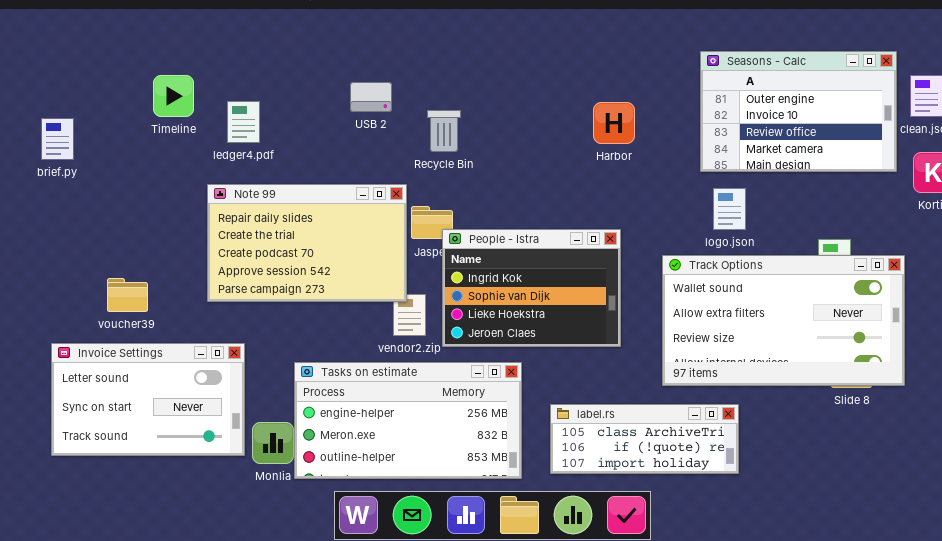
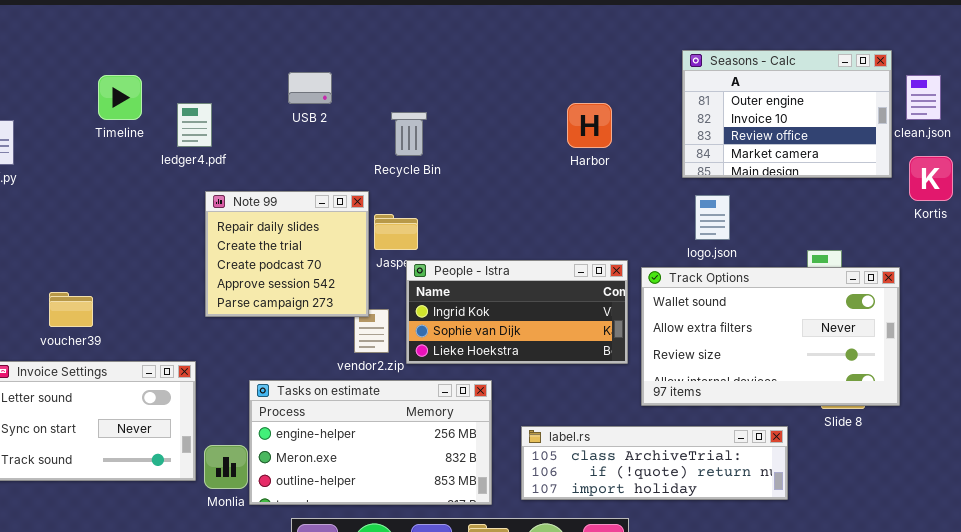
USB 2: [350,82,392,112] -> [288,72,332,104], moved
Note 99: [207,184,407,302] -> [205,191,369,317], resized
People - Istra: [442,229,621,347] -> [406,260,628,364], resized
label.rs: [550,404,739,474] -> [521,426,788,500], resized

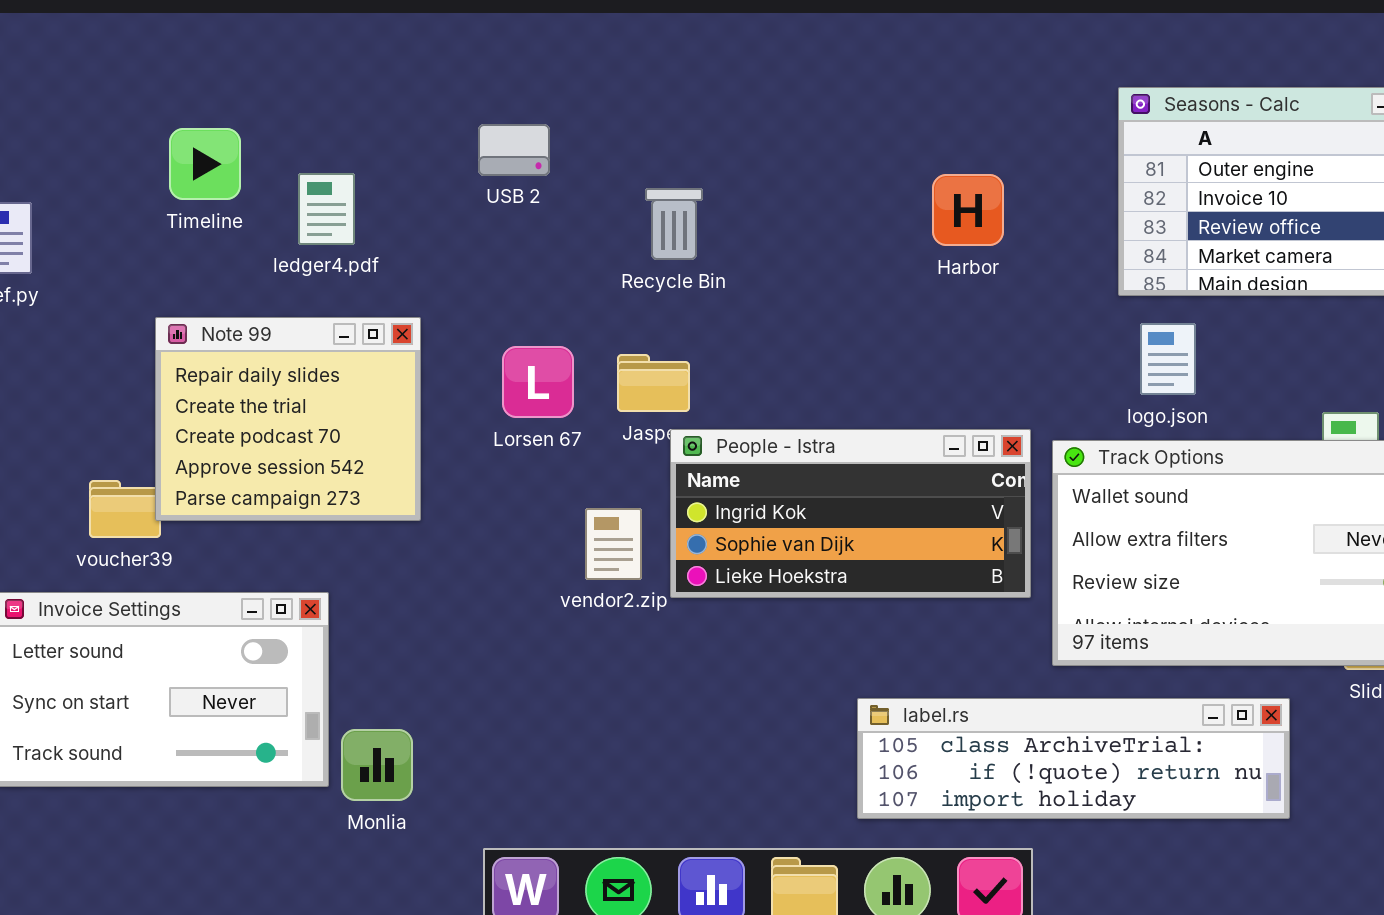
Note 99: [205,191,369,317] -> [155,317,421,521], moved
Tasks on estimate: [249,380,492,505] -> none, closed

